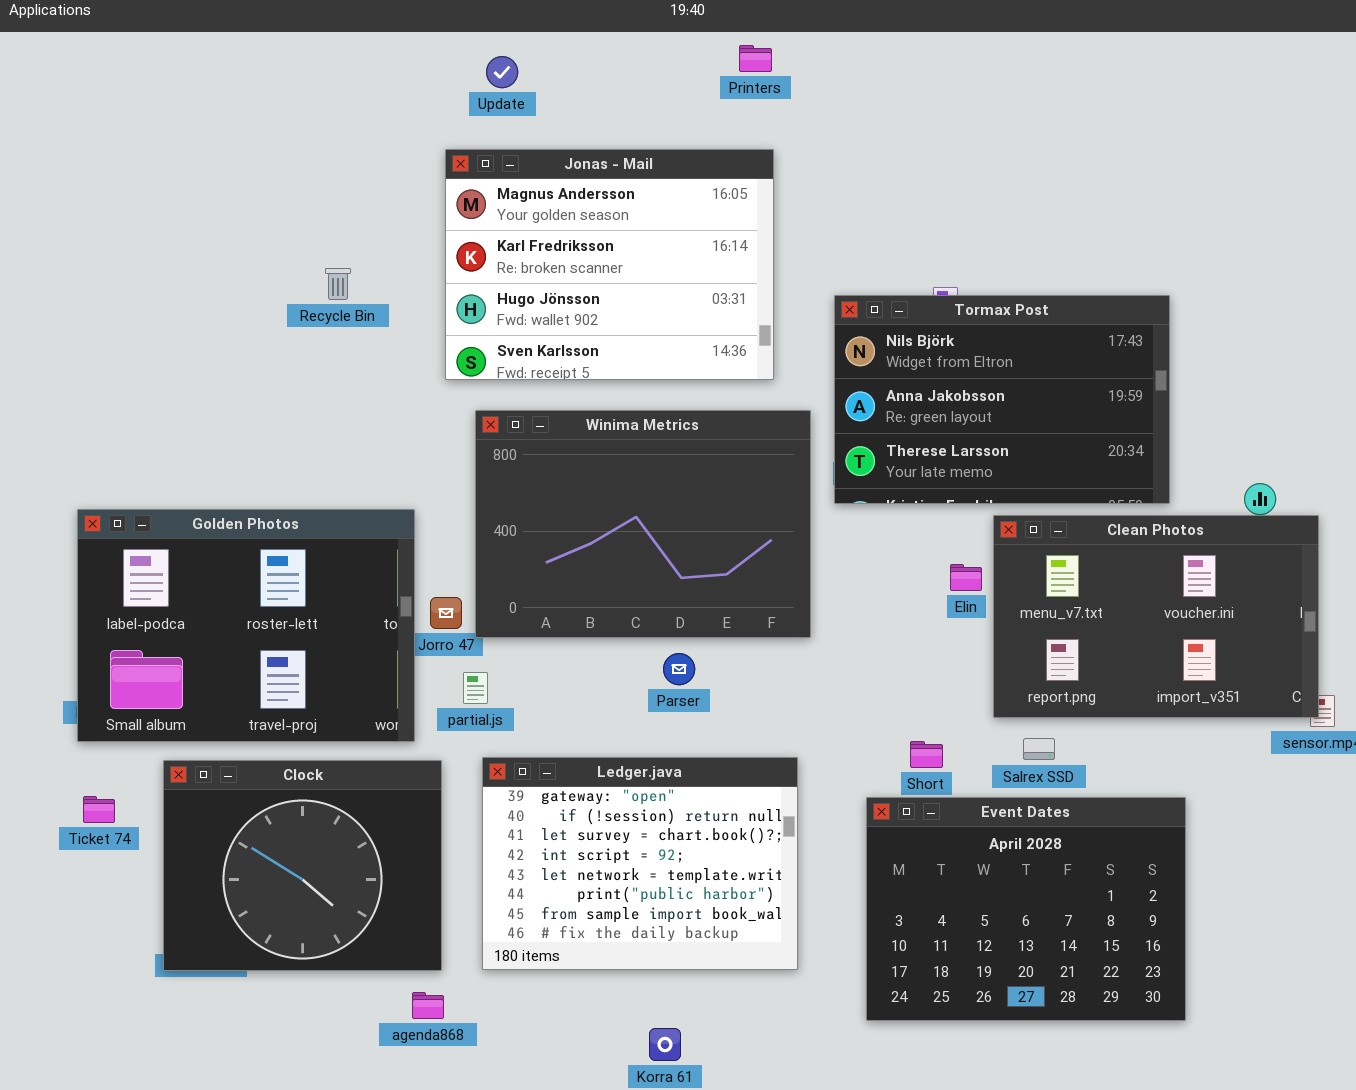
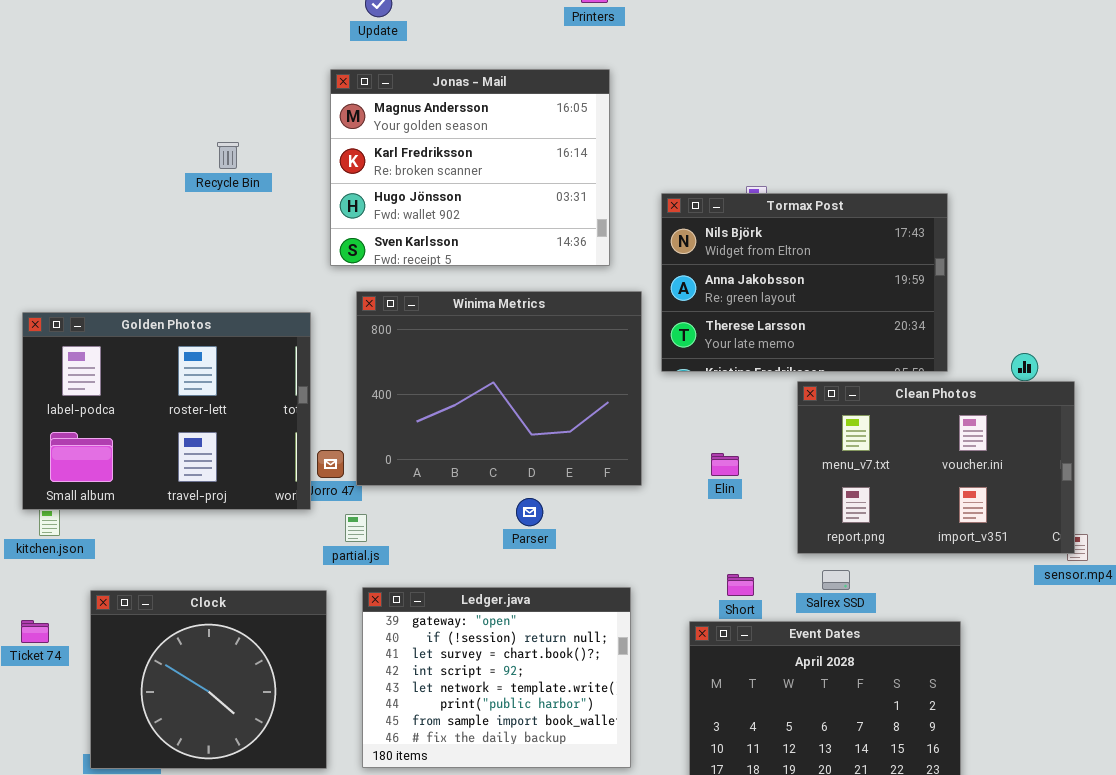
Recycle Bin: [325,268,351,300] -> [217,142,239,169], moved
Golden Photos: [77,509,415,742] -> [22,312,311,510], moved
Elin: [950,564,982,591] -> [711,453,739,476], moved

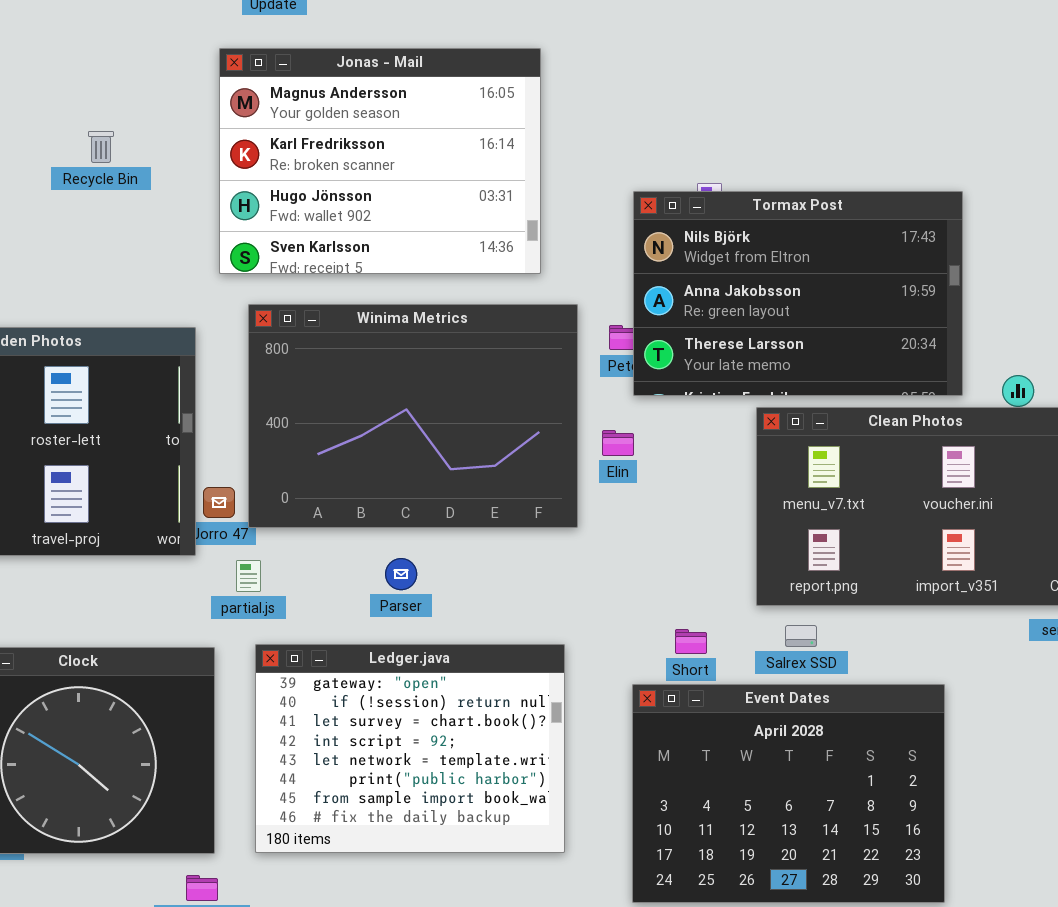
Tormax Post: [661,193,948,372] -> [633,191,963,396], moved
Elin: [711,453,739,476] -> [602,430,634,456], moved
Parser: [516,498,543,526] -> [385,558,417,590], moved

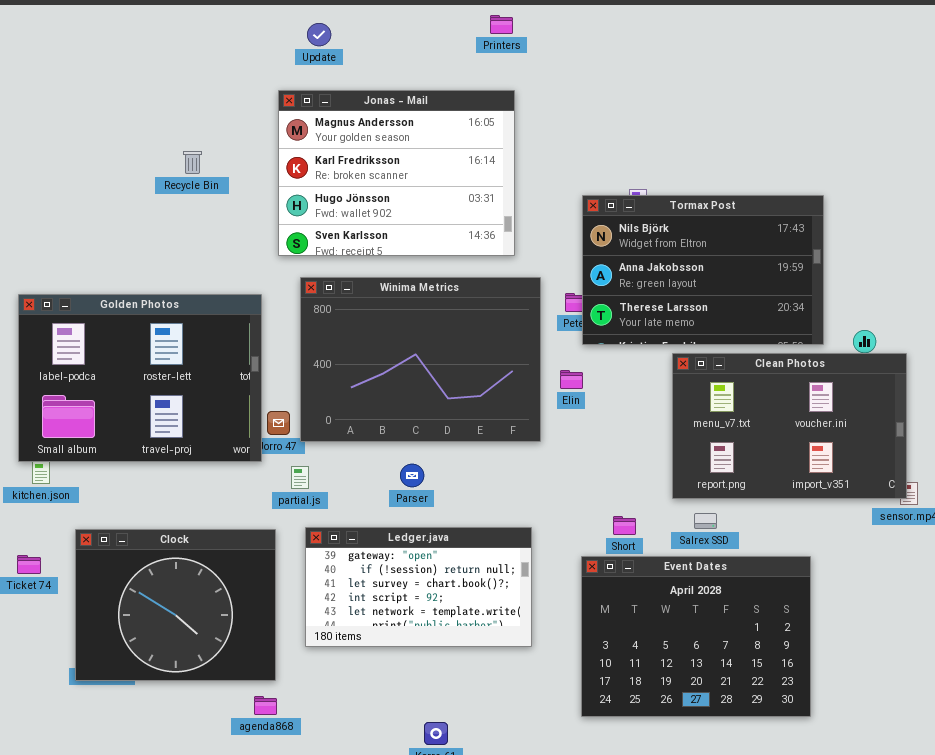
Ledger.java: [255,644,565,853] -> [305,527,532,647], resized

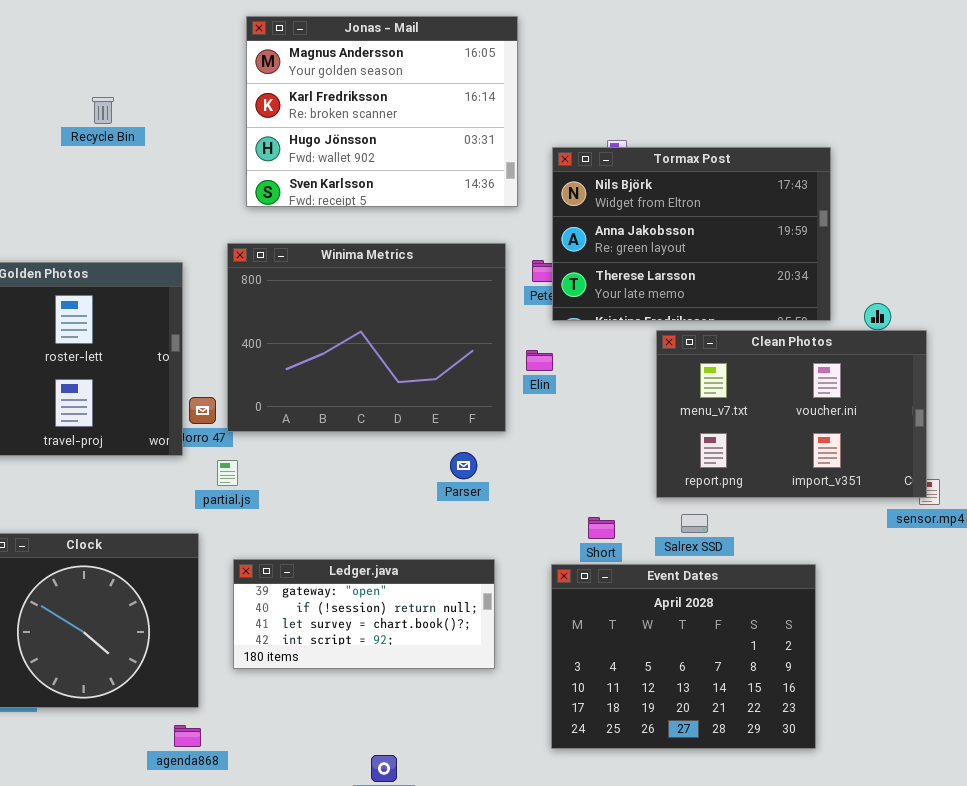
Jonas - Mail: [278,90,515,256] -> [246,16,518,207], moved
Parser: [400,464,424,487] -> [450,452,477,479], moved
Ledger.java: [305,527,532,647] -> [233,559,495,669], resized

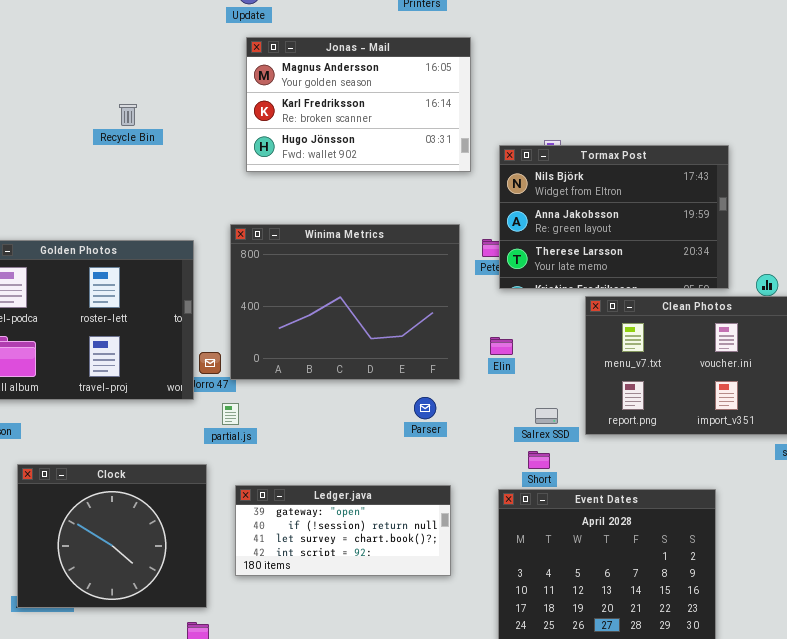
Jonas - Mail: [246,16,518,207] -> [246,37,471,172], resized
Elin: [526,350,553,371] -> [490,337,513,355], moved
Salrex SSD: [681,514,708,533] -> [535,408,558,424], moved

